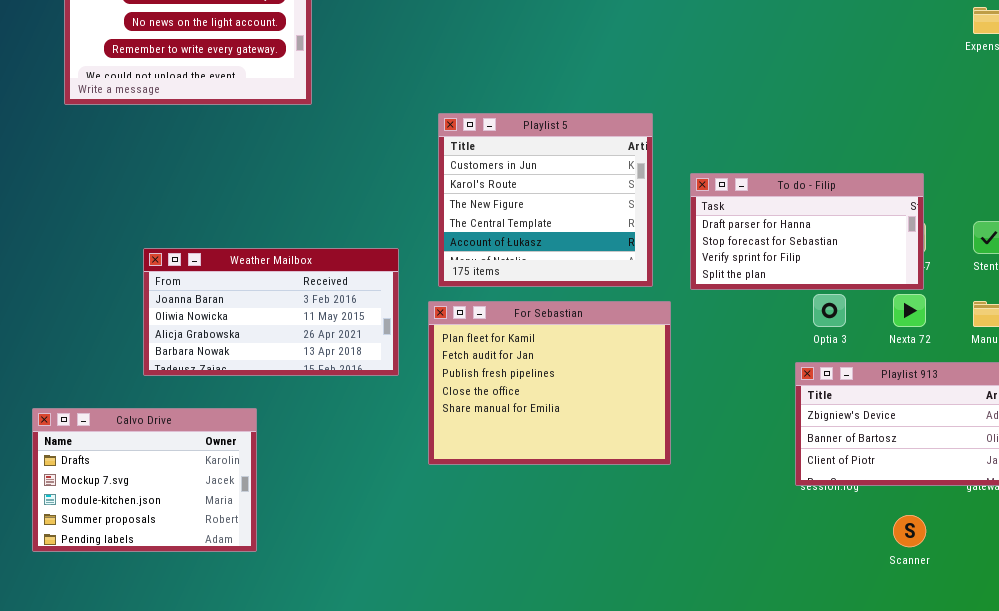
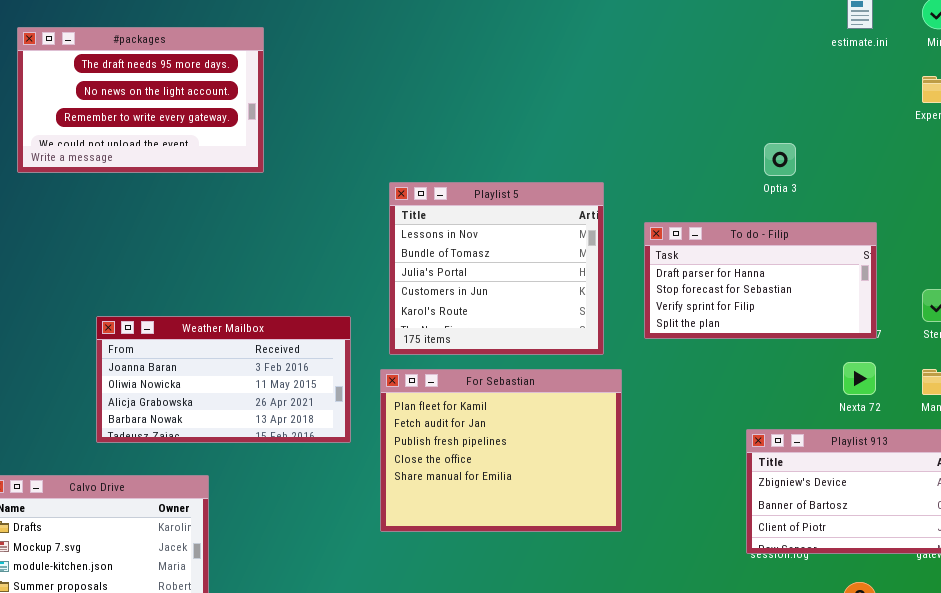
Playlist 5: [438,113,653,287] -> [389,182,604,355], scrolled up 3 rows
To do - Filip: [690,173,924,290] -> [644,222,877,339], moved
Optia 3: [813,294,846,327] -> [764,143,796,176], moved

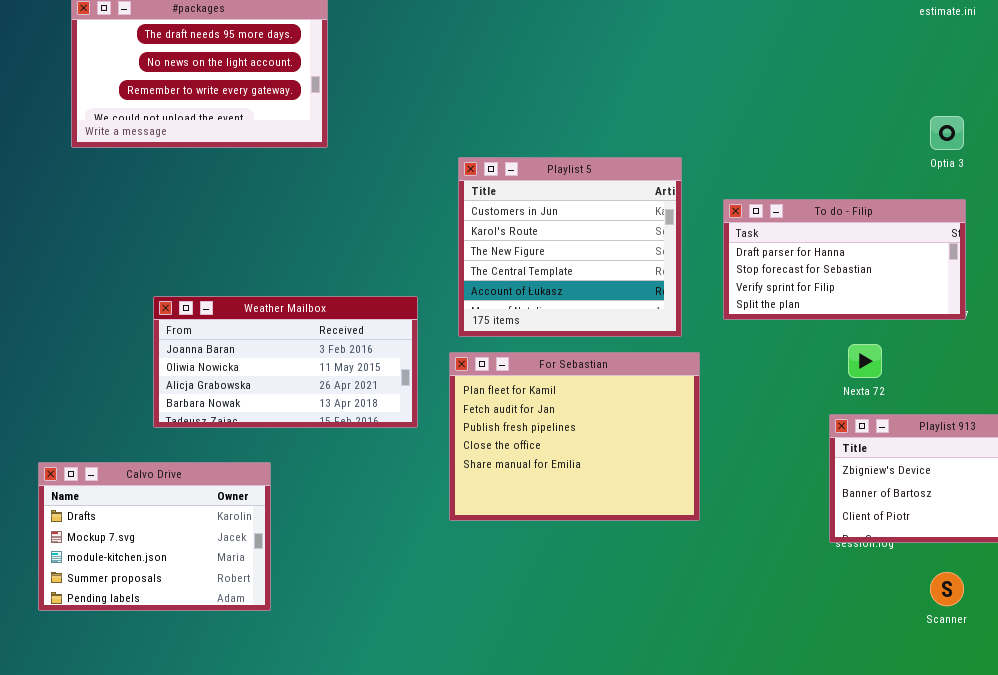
Optia 3: [764,143,796,176] -> [930,116,964,150], moved
Playlist 5: [389,182,604,355] -> [458,157,682,337], scrolled down 3 rows
Nexta 72: [843,362,876,395] -> [848,344,882,378], moved

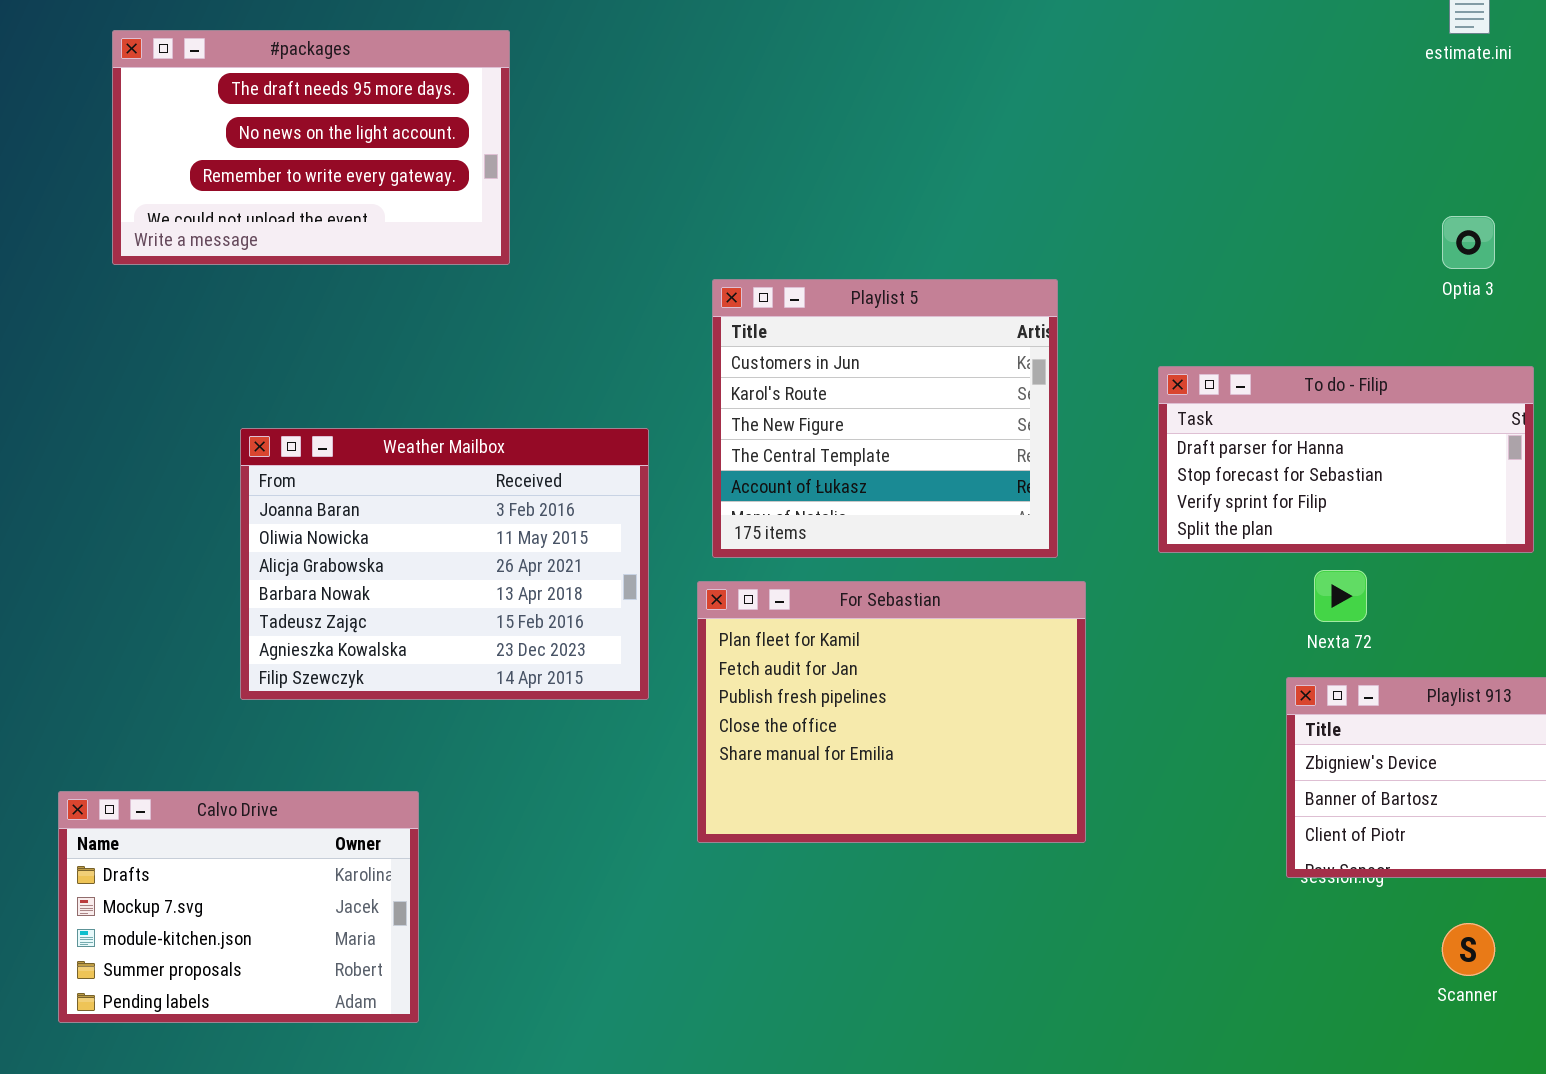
To do - Filip: [723,199,966,320] -> [1158,366,1534,553], moved
Weather Mailbox: [153,296,418,428] -> [240,428,649,700], resized
Calvo Drive: [38,462,271,611] -> [58,791,419,1023], moved

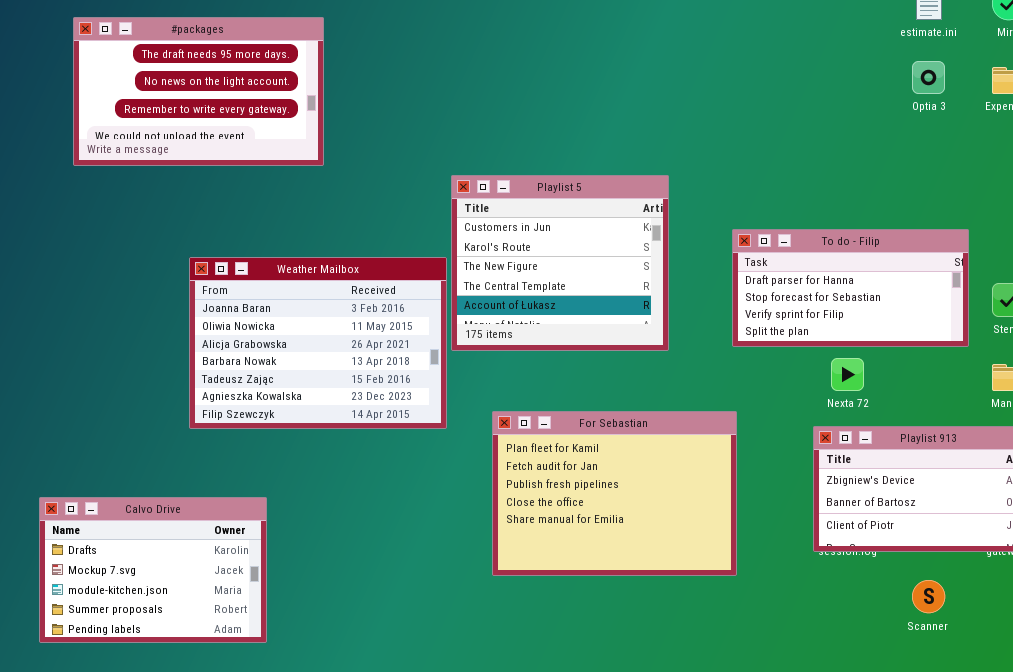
Optia 3: [1442,216,1495,269] -> [912,61,945,94], moved
Weather Mailbox: [240,428,649,700] -> [189,257,447,429], moved
For Sebastian: [697,581,1086,843] -> [492,411,737,576], moved

